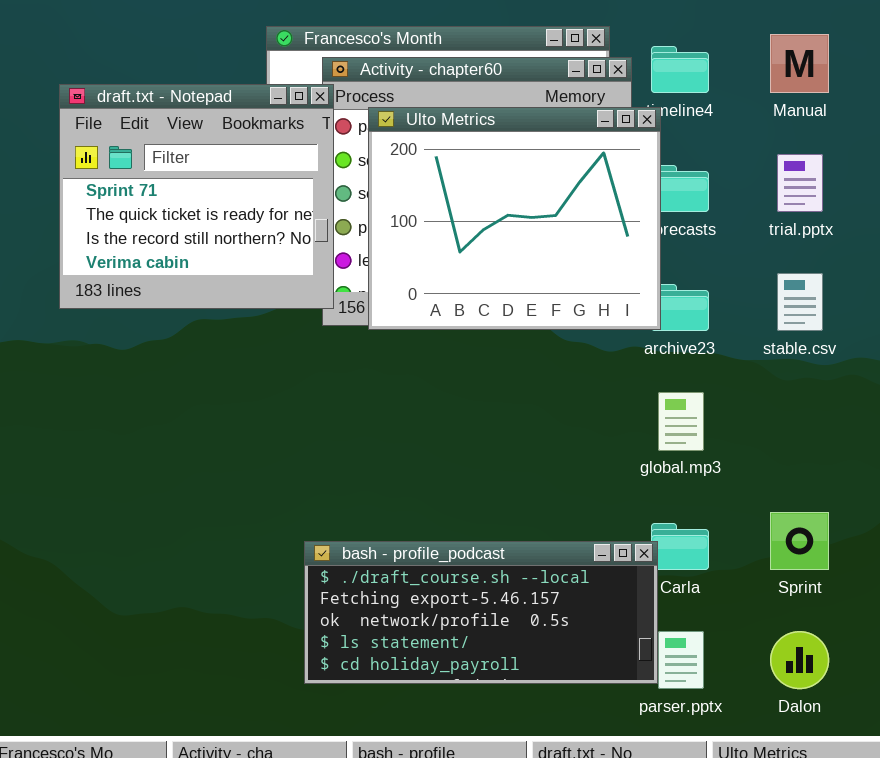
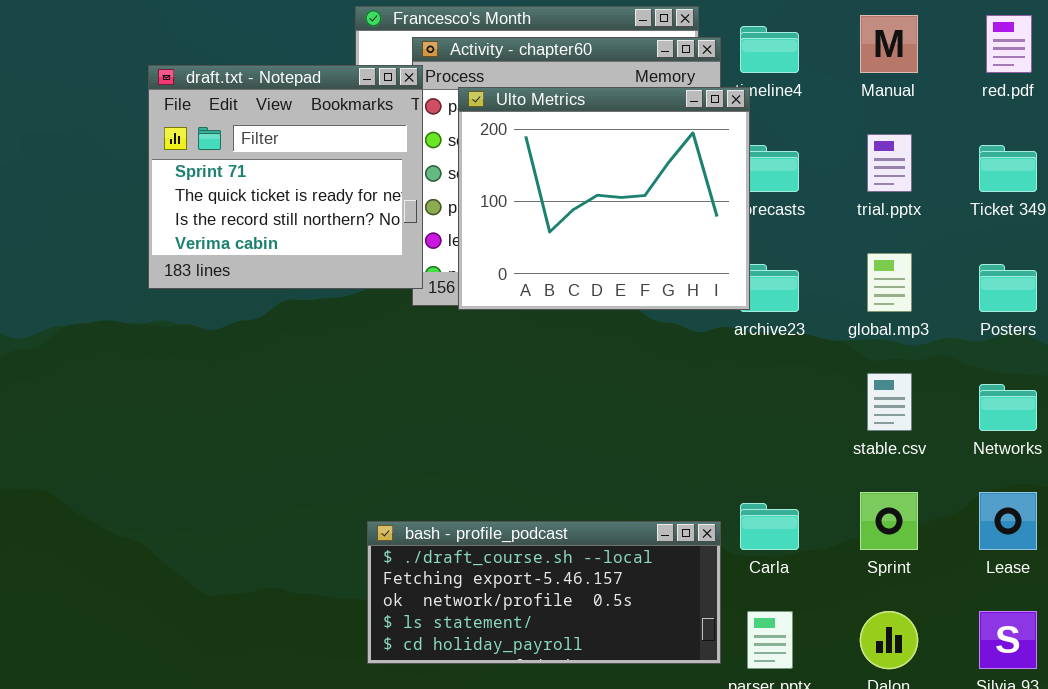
stable.csv: [777,273,823,331] -> [867,373,912,431], moved
global.mp3: [658,392,704,451] -> [867,253,912,312], moved
bash - profile_podcast: [304,541,658,684] -> [367,521,721,664], moved

